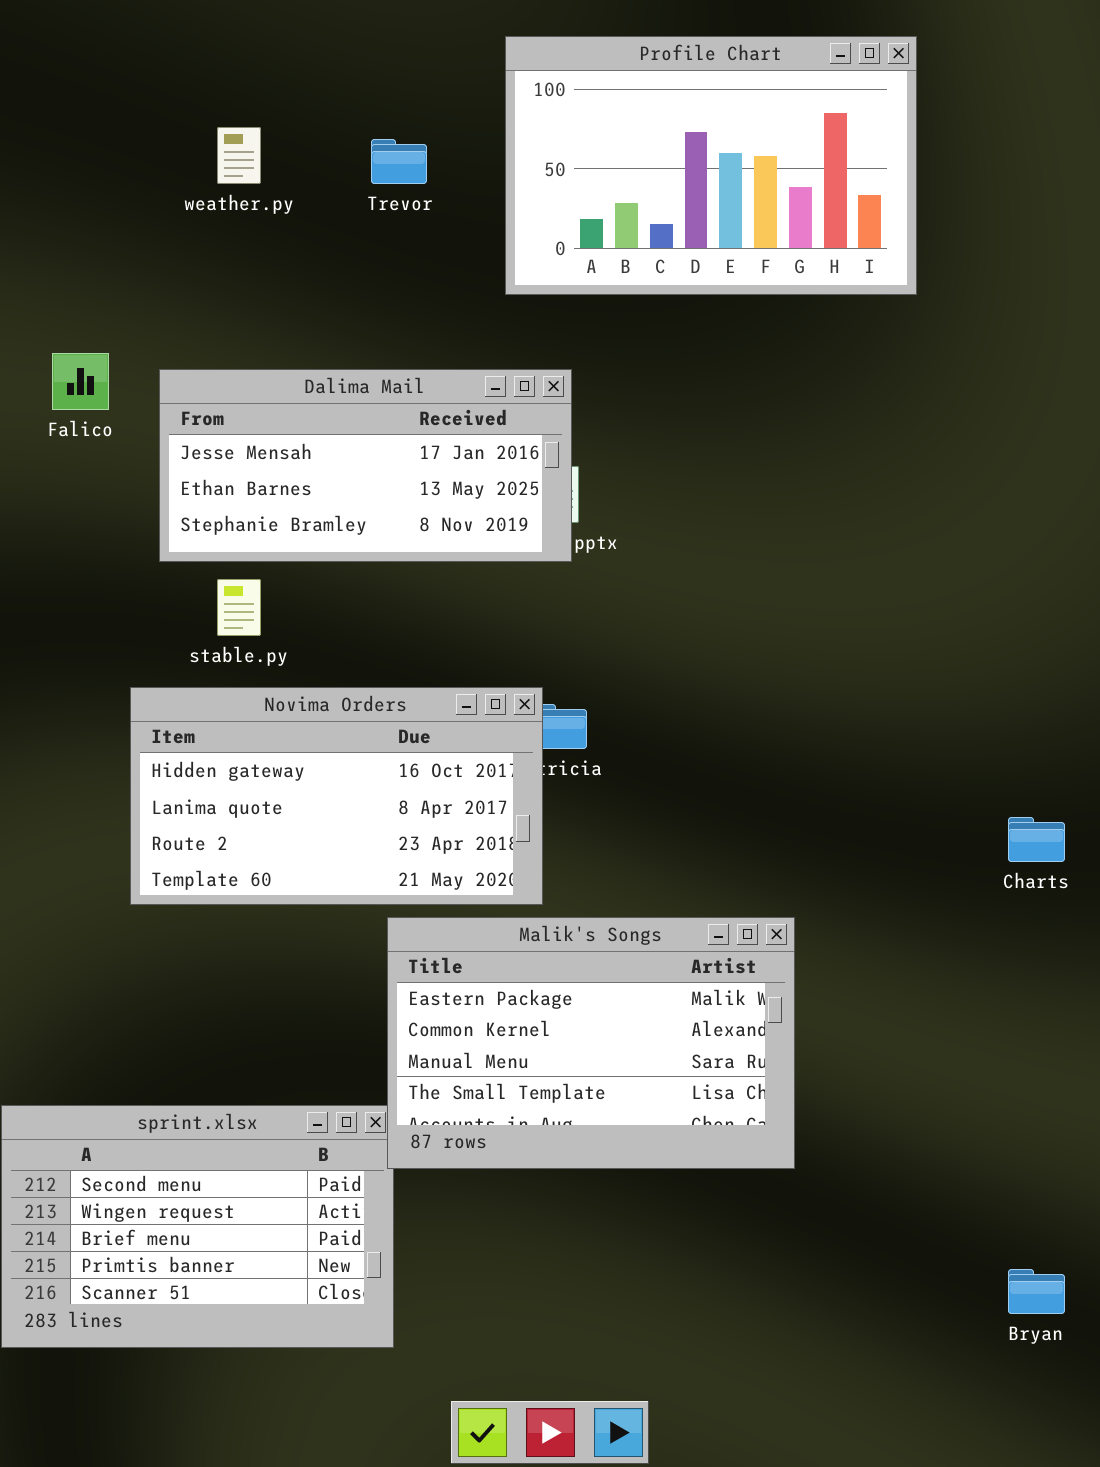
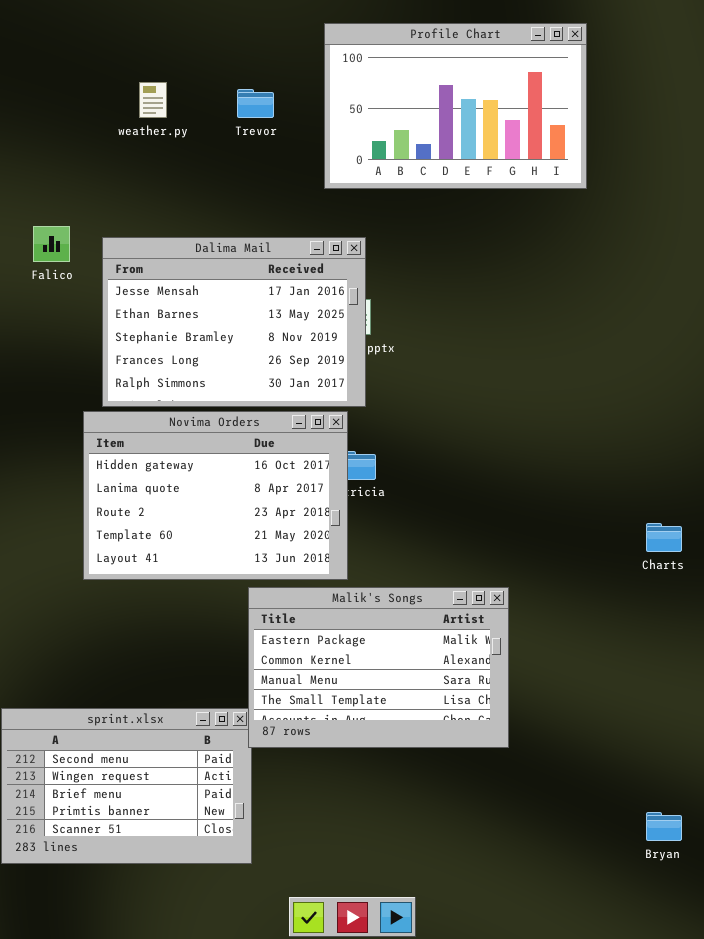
Dalima Mail: [159,369,572,562] -> [102,237,366,407], resized
Novima Orders: [130,687,543,905] -> [83,411,348,580], resized

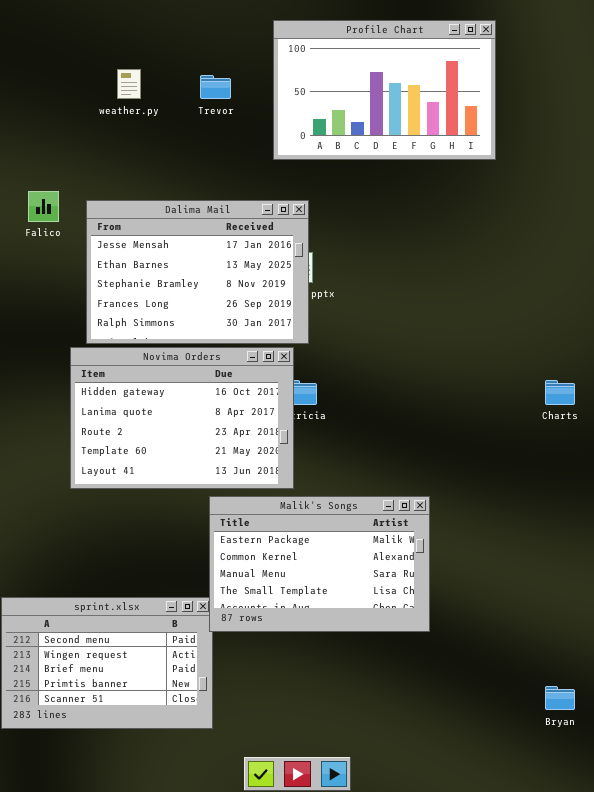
Charts: [646,523,682,552] -> [545,380,575,405], moved

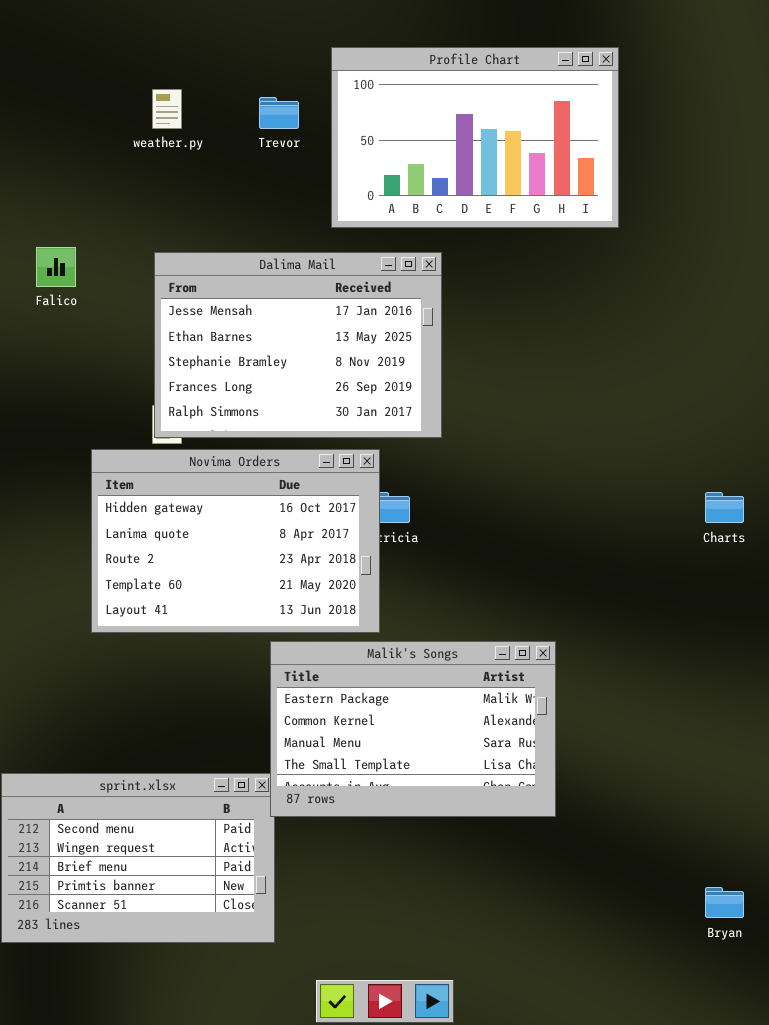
Profile Chart: [273,20,496,160] -> [331,47,619,228], moved
Dalima Mail: [86,200,309,344] -> [154,252,442,438], moved

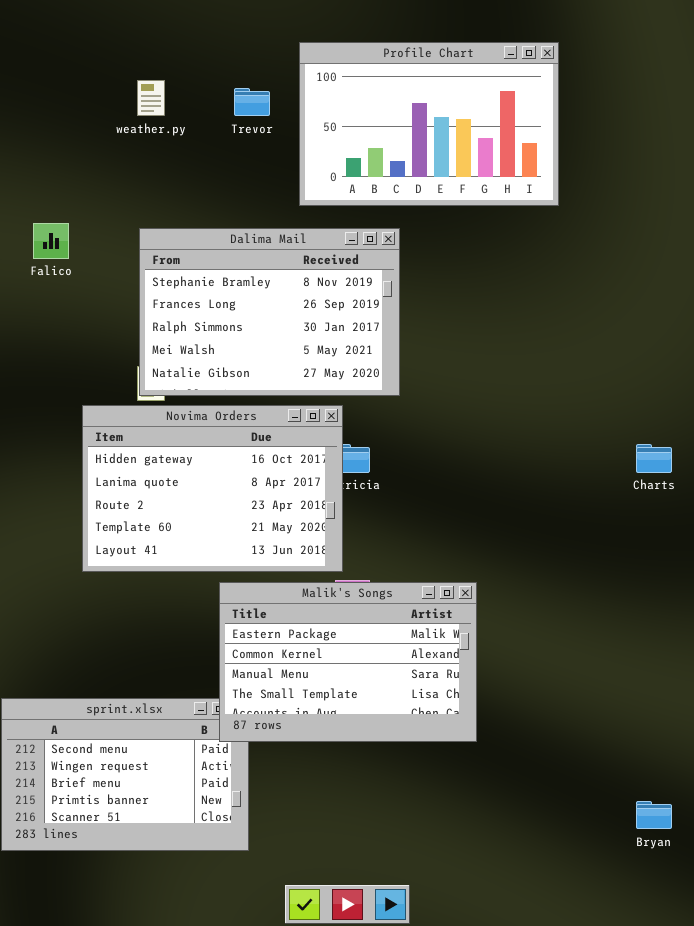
Dalima Mail: [154,252,442,438] -> [139,228,400,396], scrolled down 2 rows
Malik's Songs: [270,641,556,817] -> [219,582,477,742], moved

